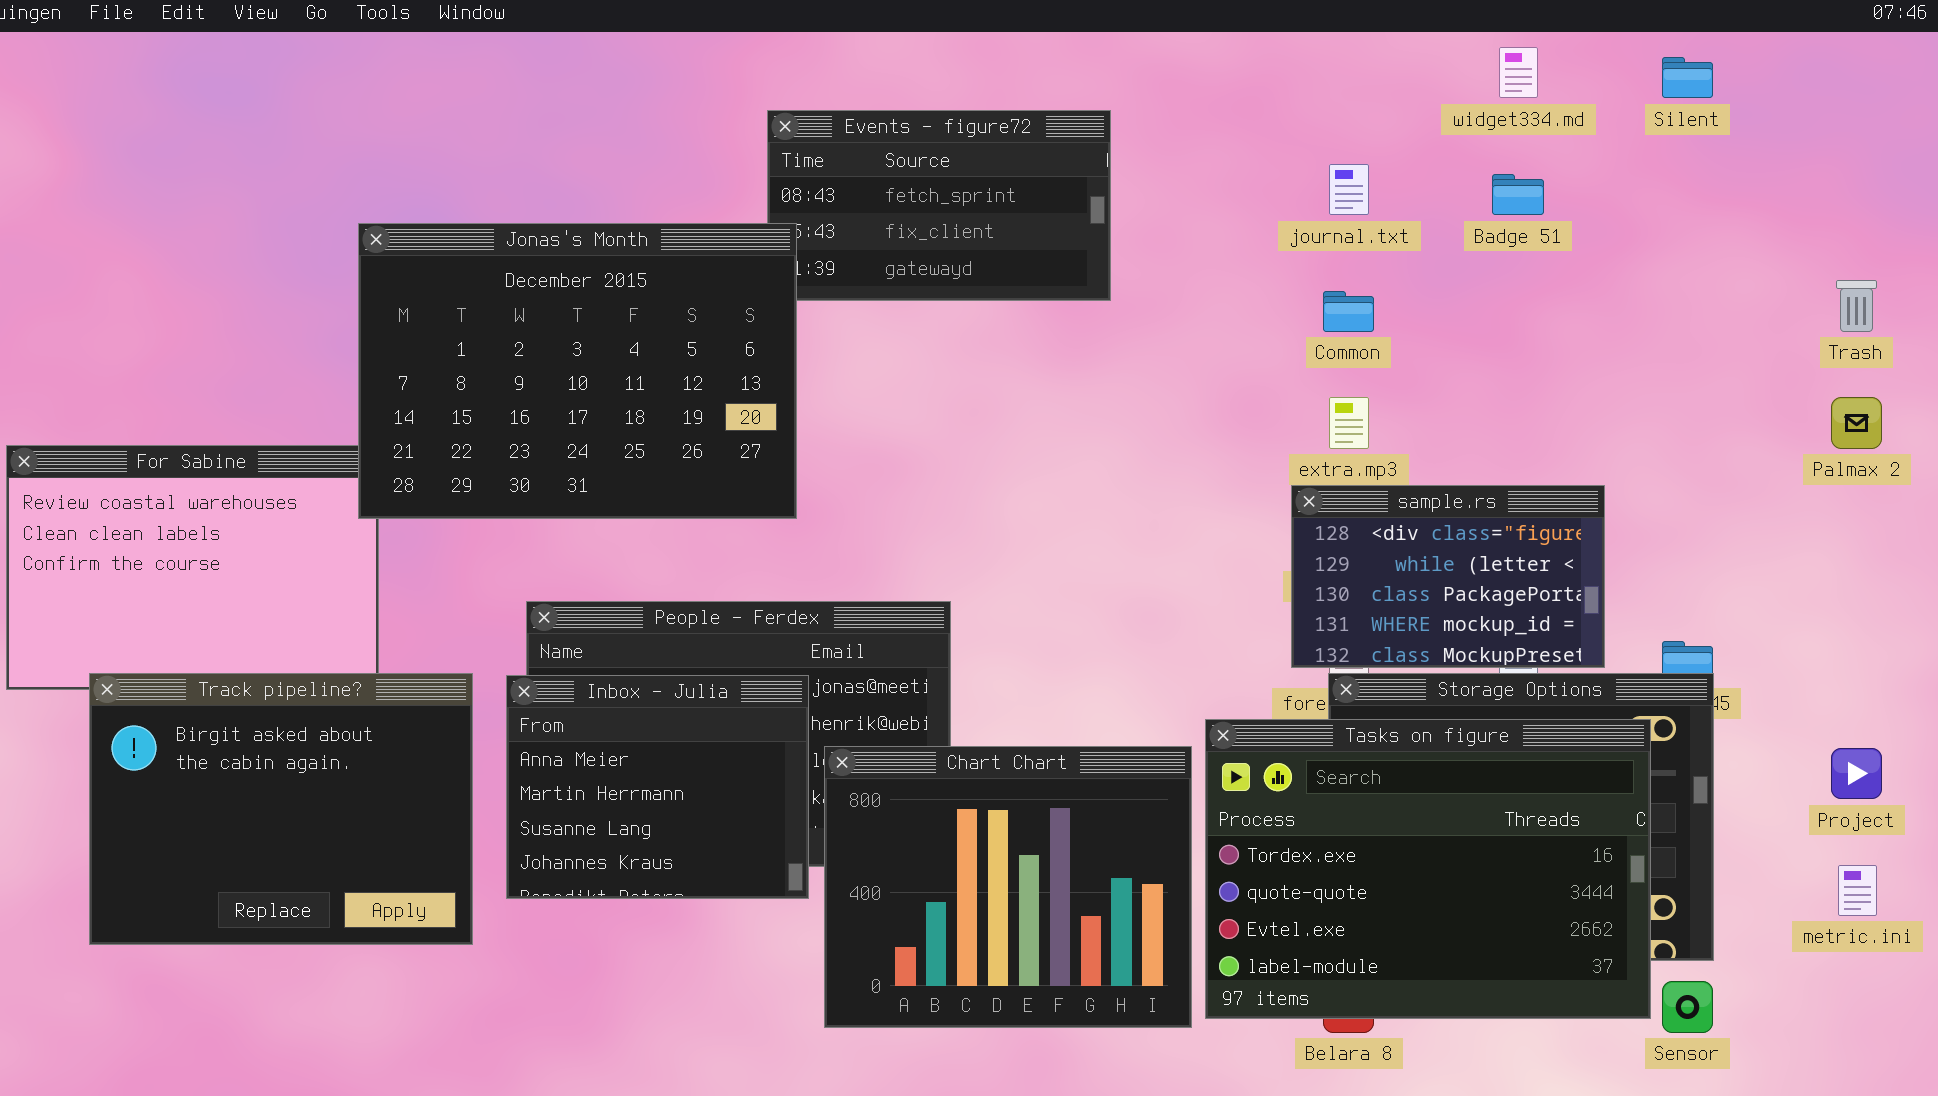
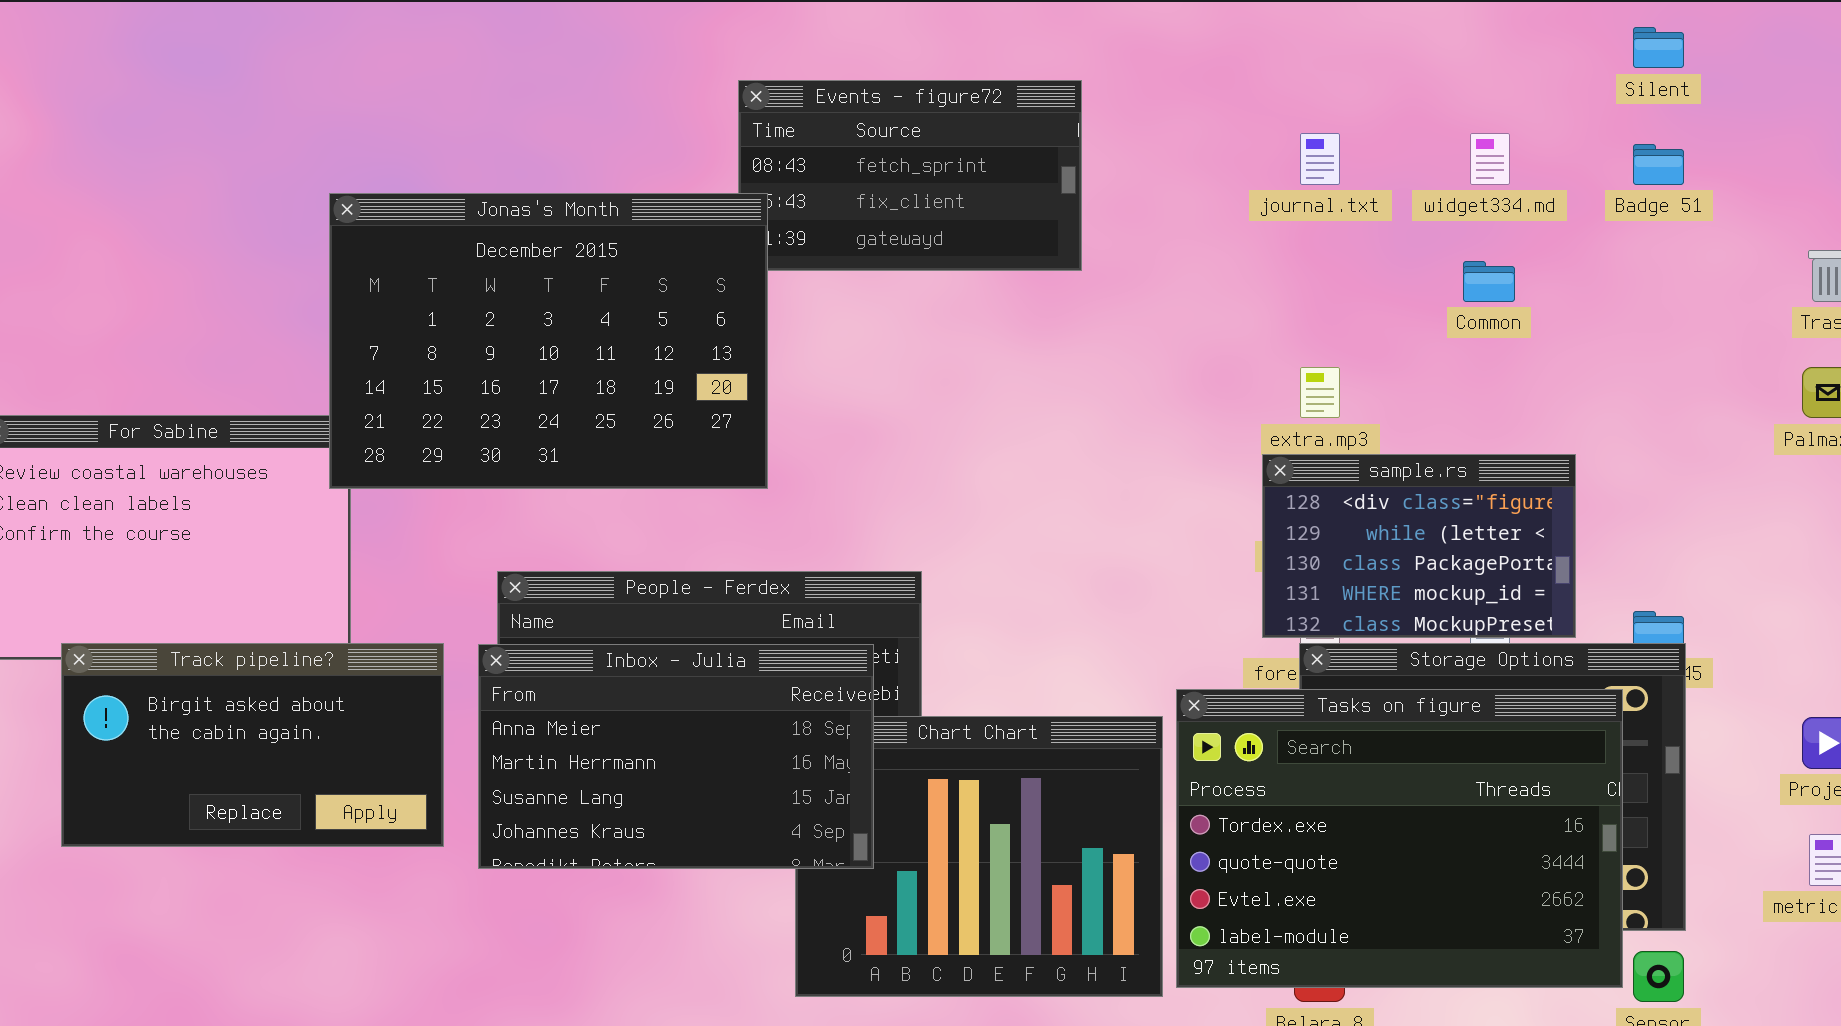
widget334.md: [1499,47,1538,98] -> [1470,133,1510,185], moved
Badge 51: [1492,174,1544,215] -> [1633,144,1684,185], moved
Common: [1323,291,1374,332] -> [1463,261,1515,302], moved
Track pipeline?: [89,673,473,945] -> [61,643,444,847], resized
Inbox - Julia: [506,675,809,899] -> [478,644,874,869], resized

